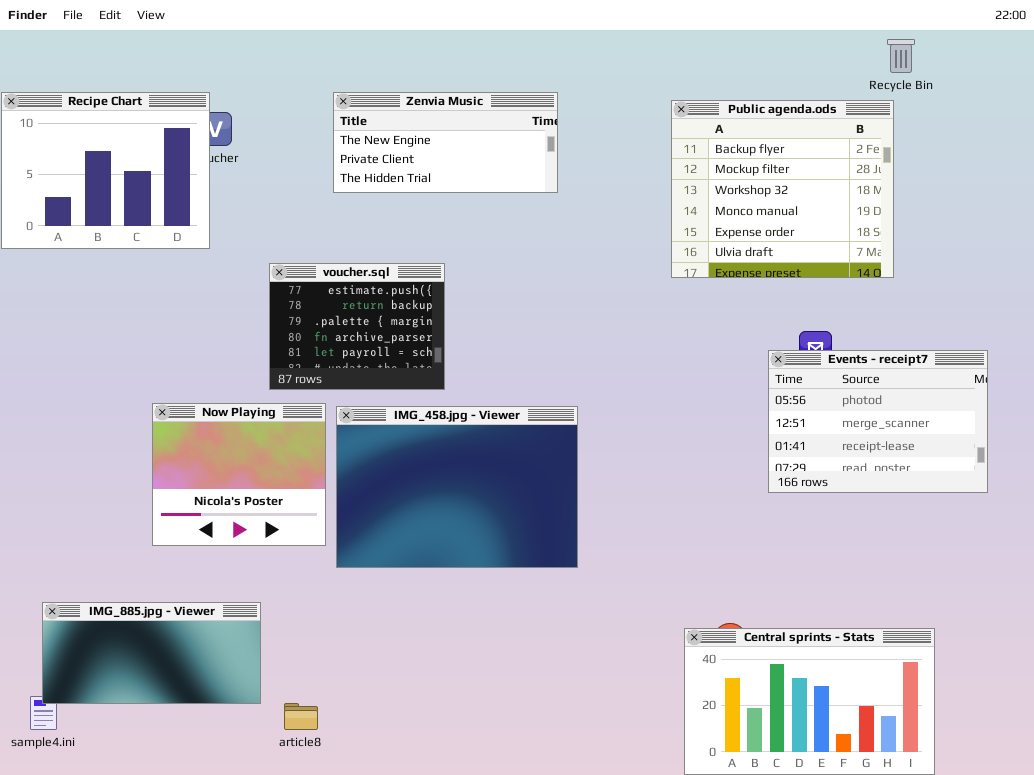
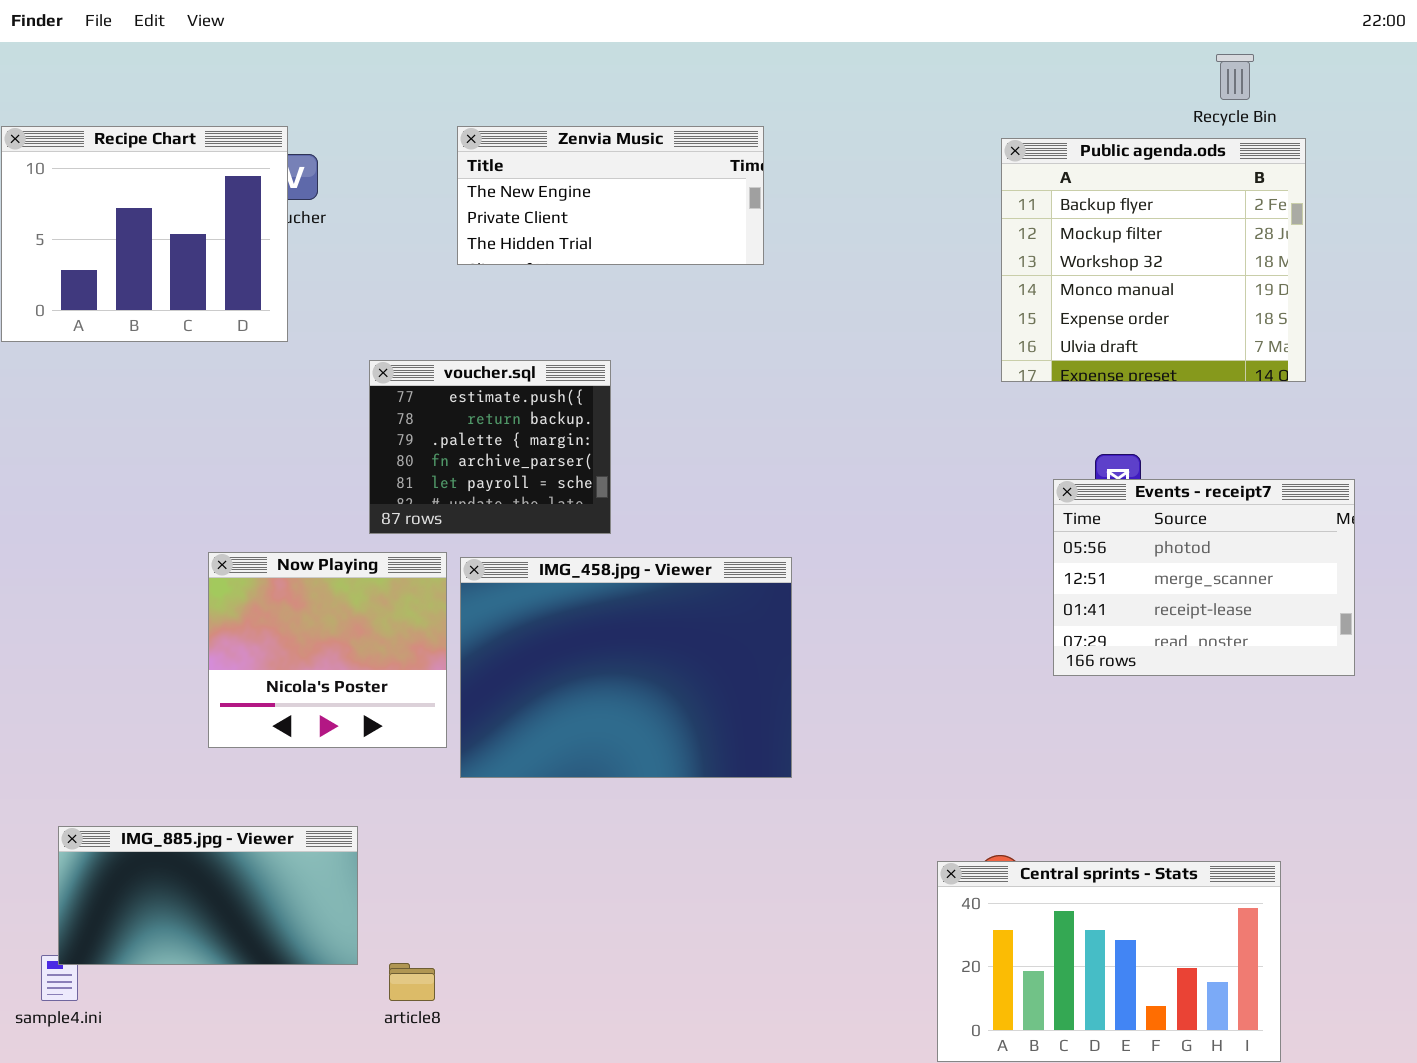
Public agenda.ods: [671,100,894,278] -> [1001,138,1306,382], moved

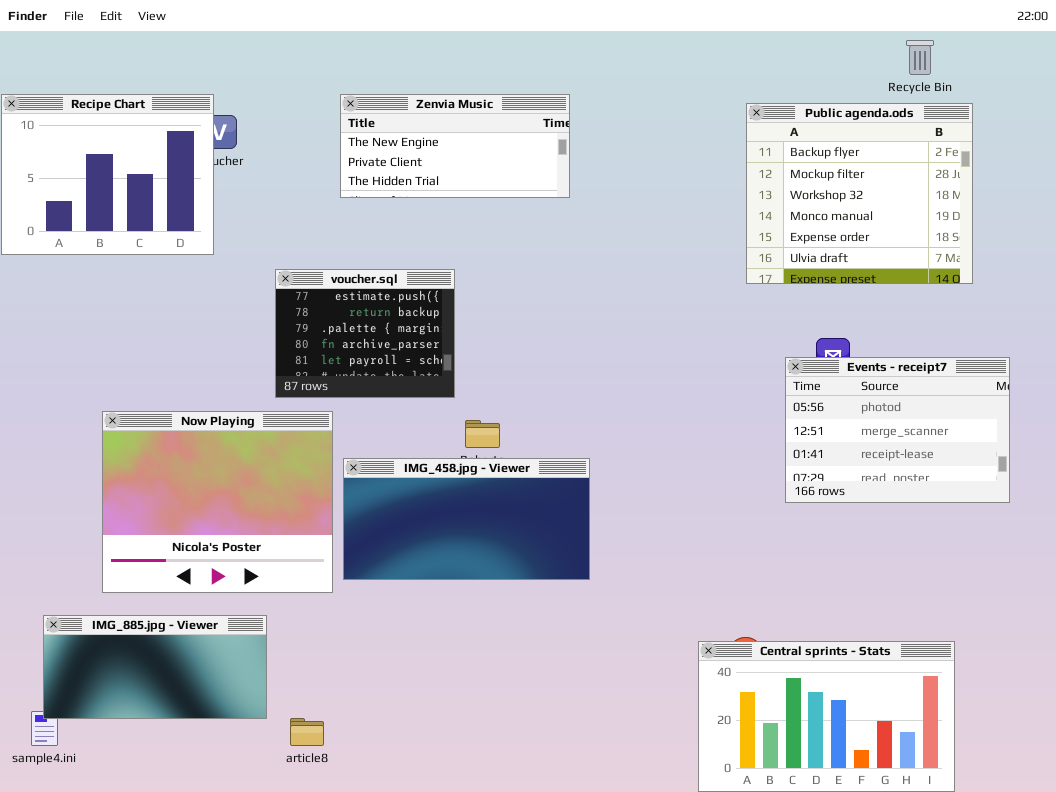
Now Playing: [208,552,447,748] -> [102,411,333,593], resized
IMG_458.jpg - Viewer: [460,557,792,778] -> [343,458,590,580], resized

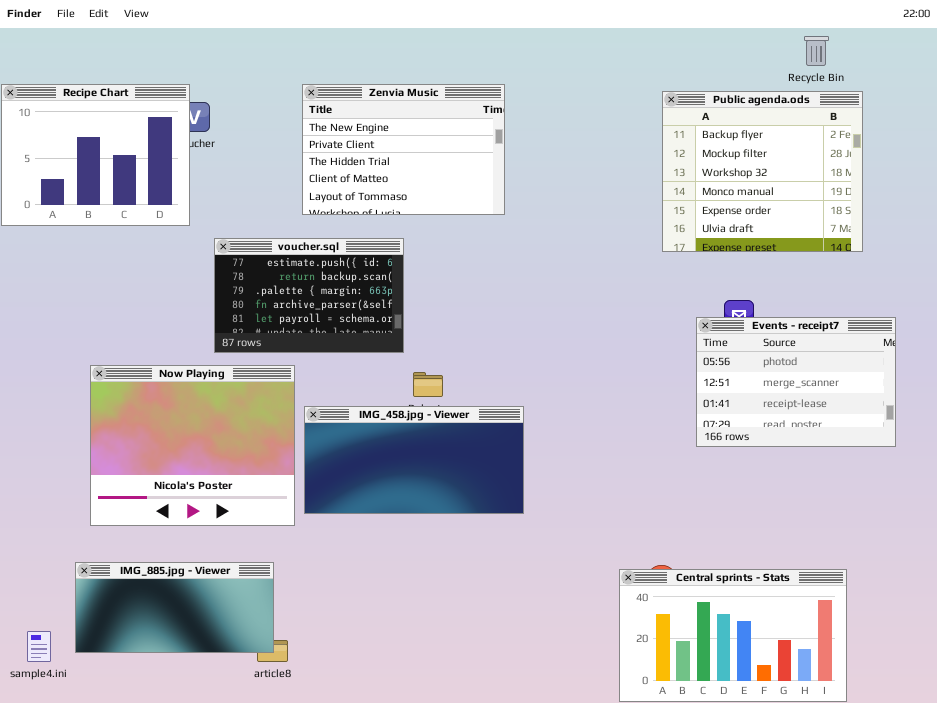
Zenvia Music: [340,94,570,198] -> [302,84,505,215], resized
voucher.sql: [275,269,455,398] -> [214,238,404,353], resized
IMG_885.jpg - Viewer: [43,615,267,719] -> [75,562,274,653], moved

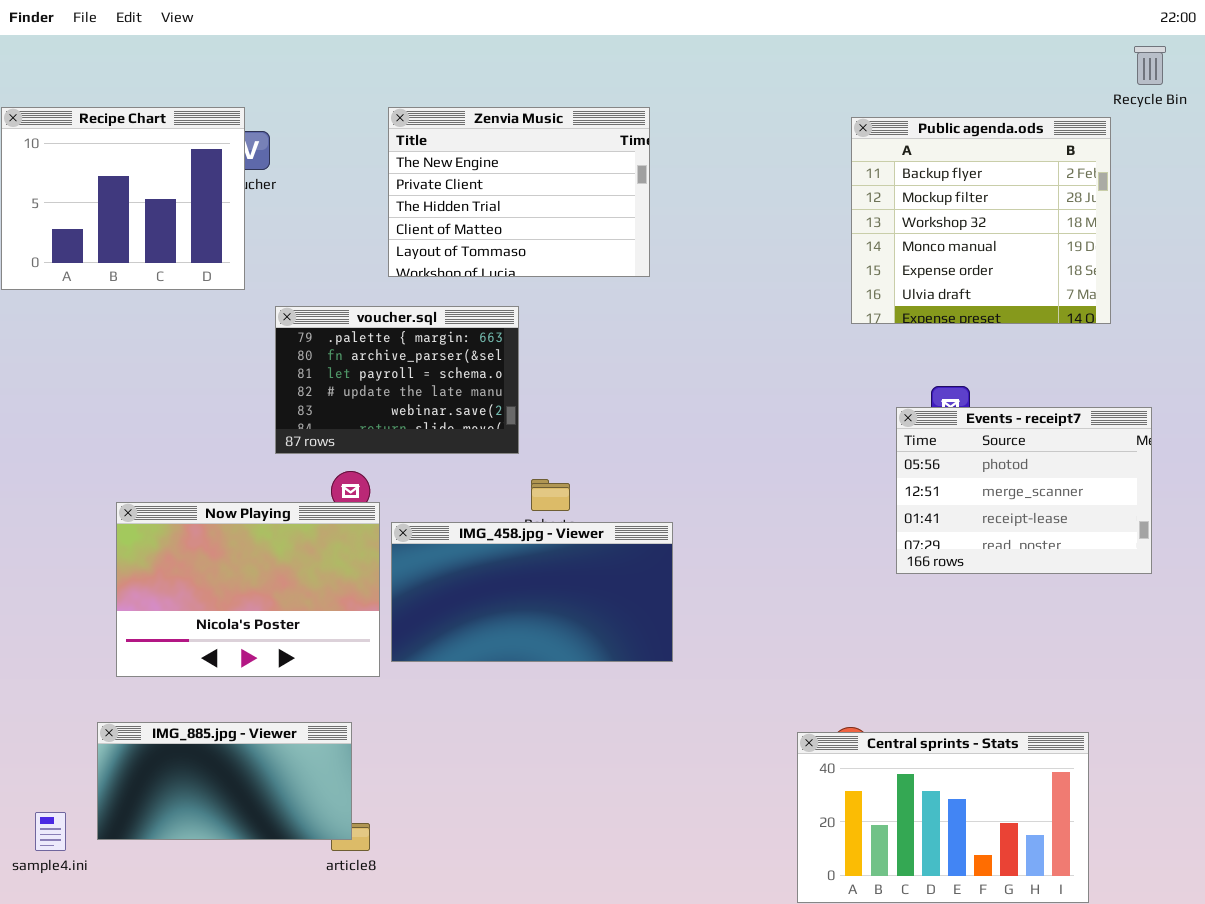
Recycle Bin: [804,36,829,66] -> [1134,46,1166,85], moved
voucher.sql: [214,238,404,353] -> [275,306,519,454], scrolled down 2 rows
Now Playing: [90,365,295,526] -> [116,502,380,677], resized

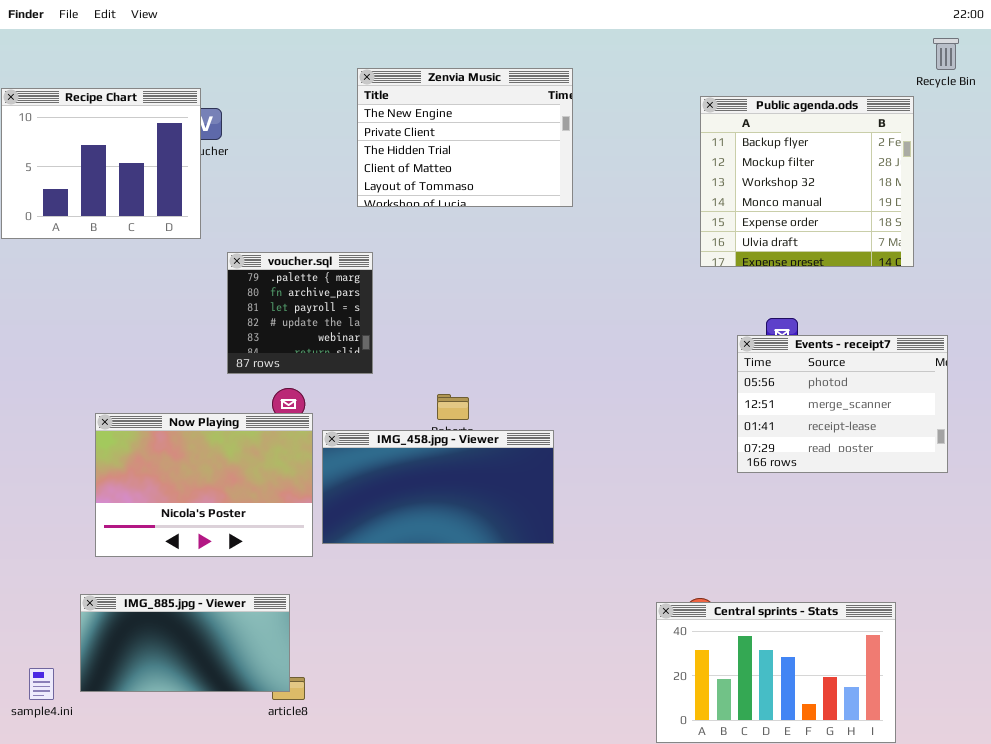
Zenvia Music: [388,107,650,277] -> [357,68,573,207], moved
voucher.sql: [275,306,519,454] -> [227,252,373,374], resized

